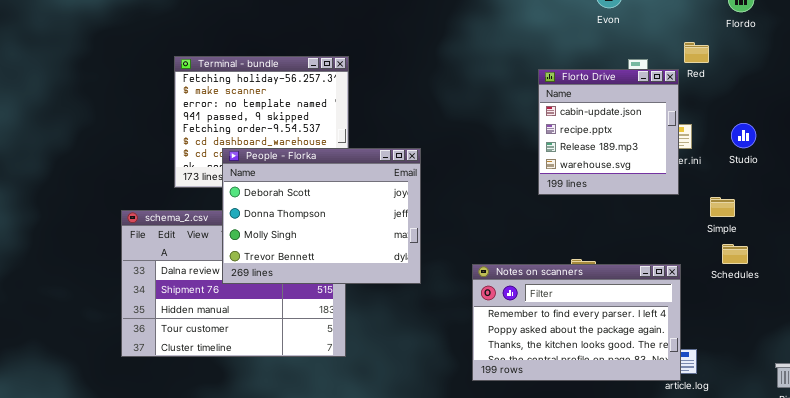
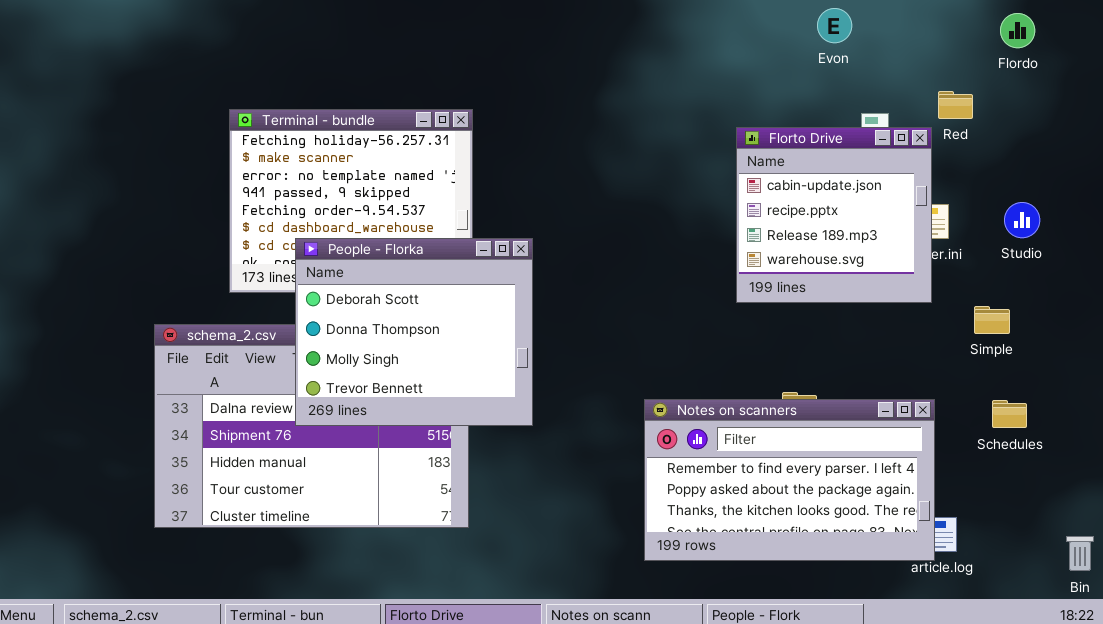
People - Florka: [222,148,421,284] -> [295,238,533,426], resized
Schedules: [722,244,748,264] -> [992,400,1027,428], moved

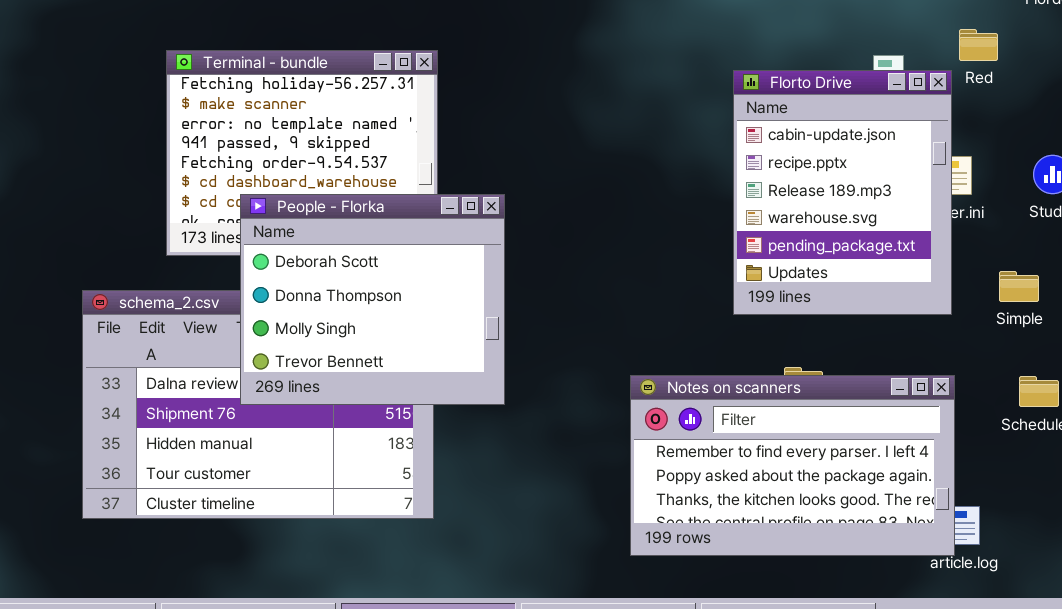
Florto Drive: [736,127,932,303] -> [733,70,952,315], resized

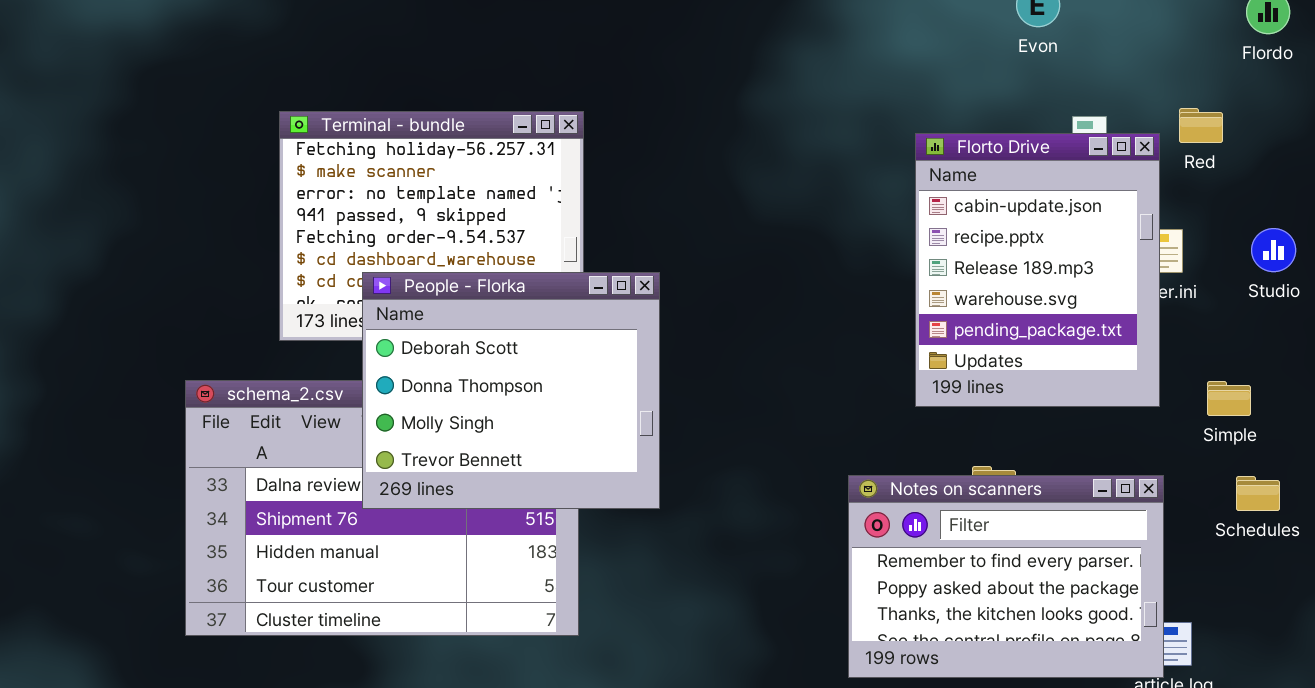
Red: [959,29,998,61] -> [1179,108,1223,143], moved
Simple: [999,271,1039,302] -> [1207,381,1251,416], moved
Notes on scanners: [630,375,955,556] -> [848,475,1164,678], resized

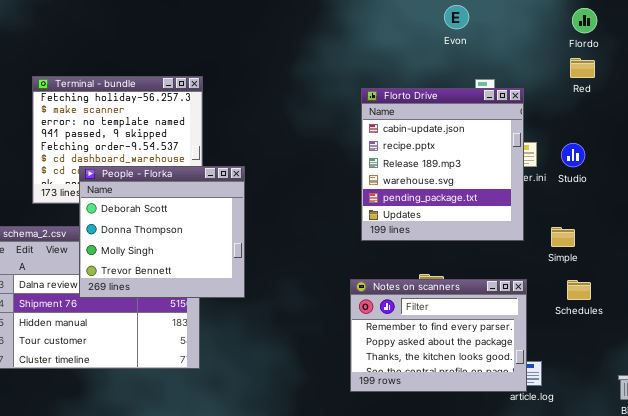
Red: [1179,108,1223,143] -> [570,58,595,78], moved
Florto Drive: [915,133,1160,407] -> [361,88,524,241], resized
Studio: [1251,228,1296,272] -> [561,143,585,167], moved

